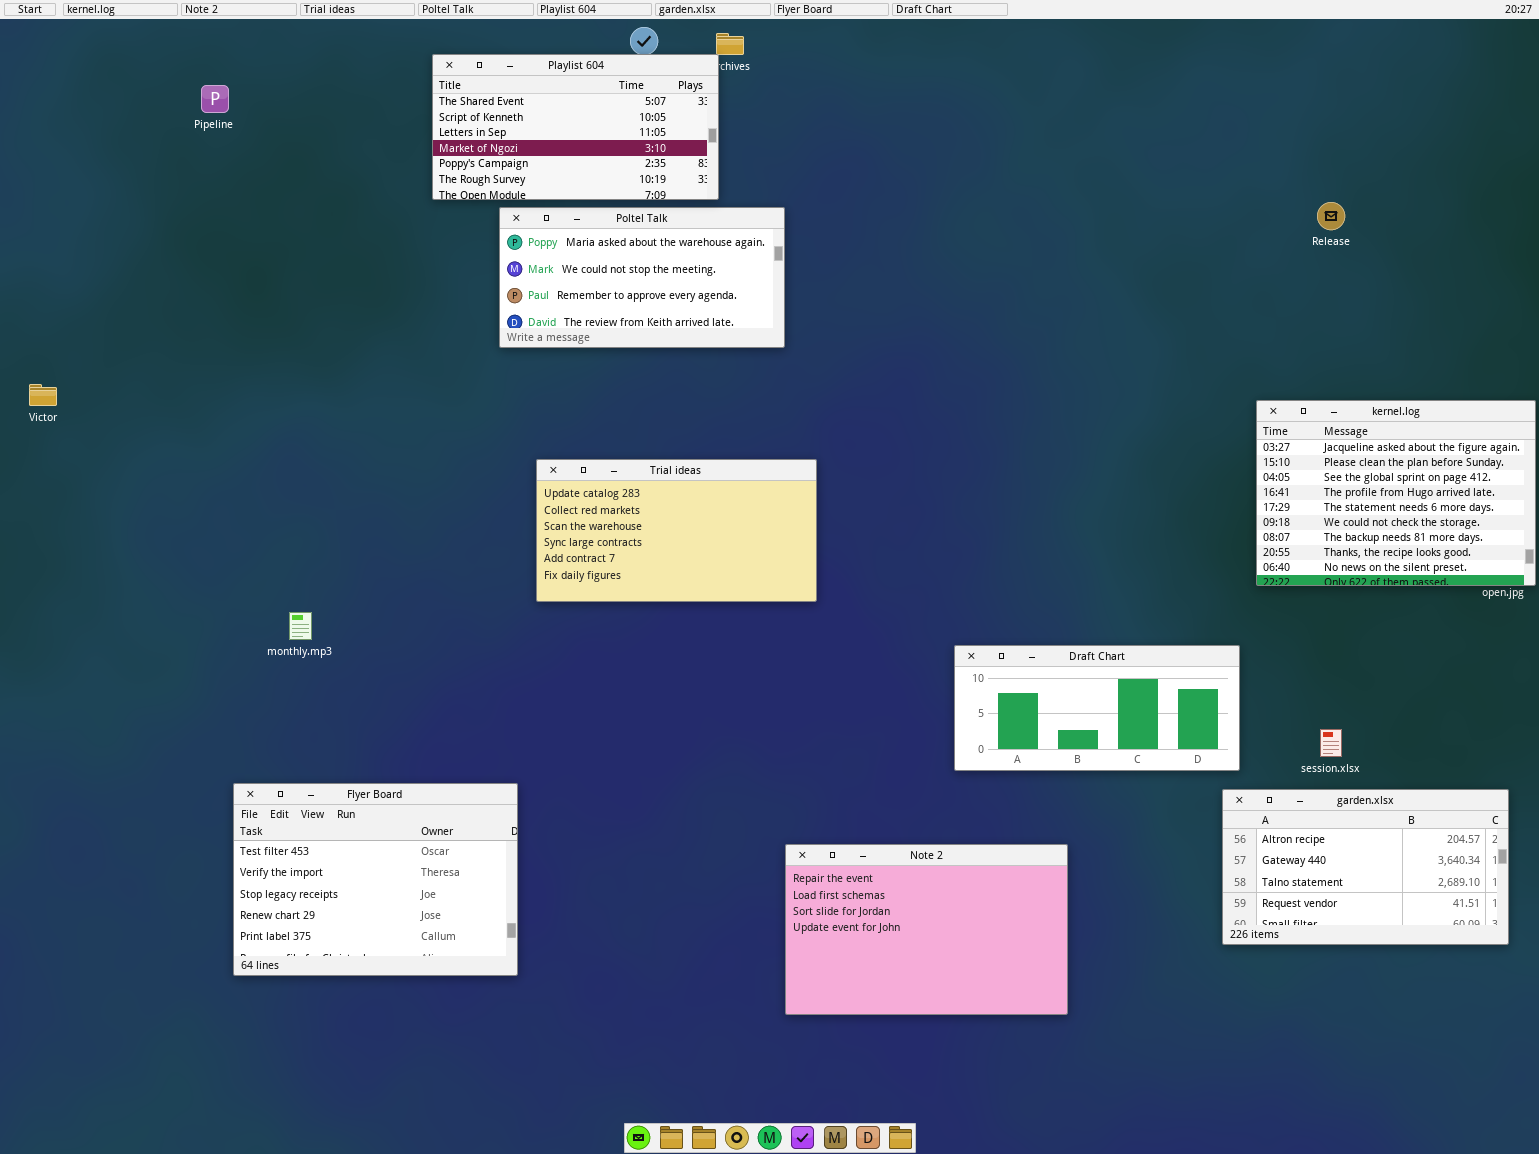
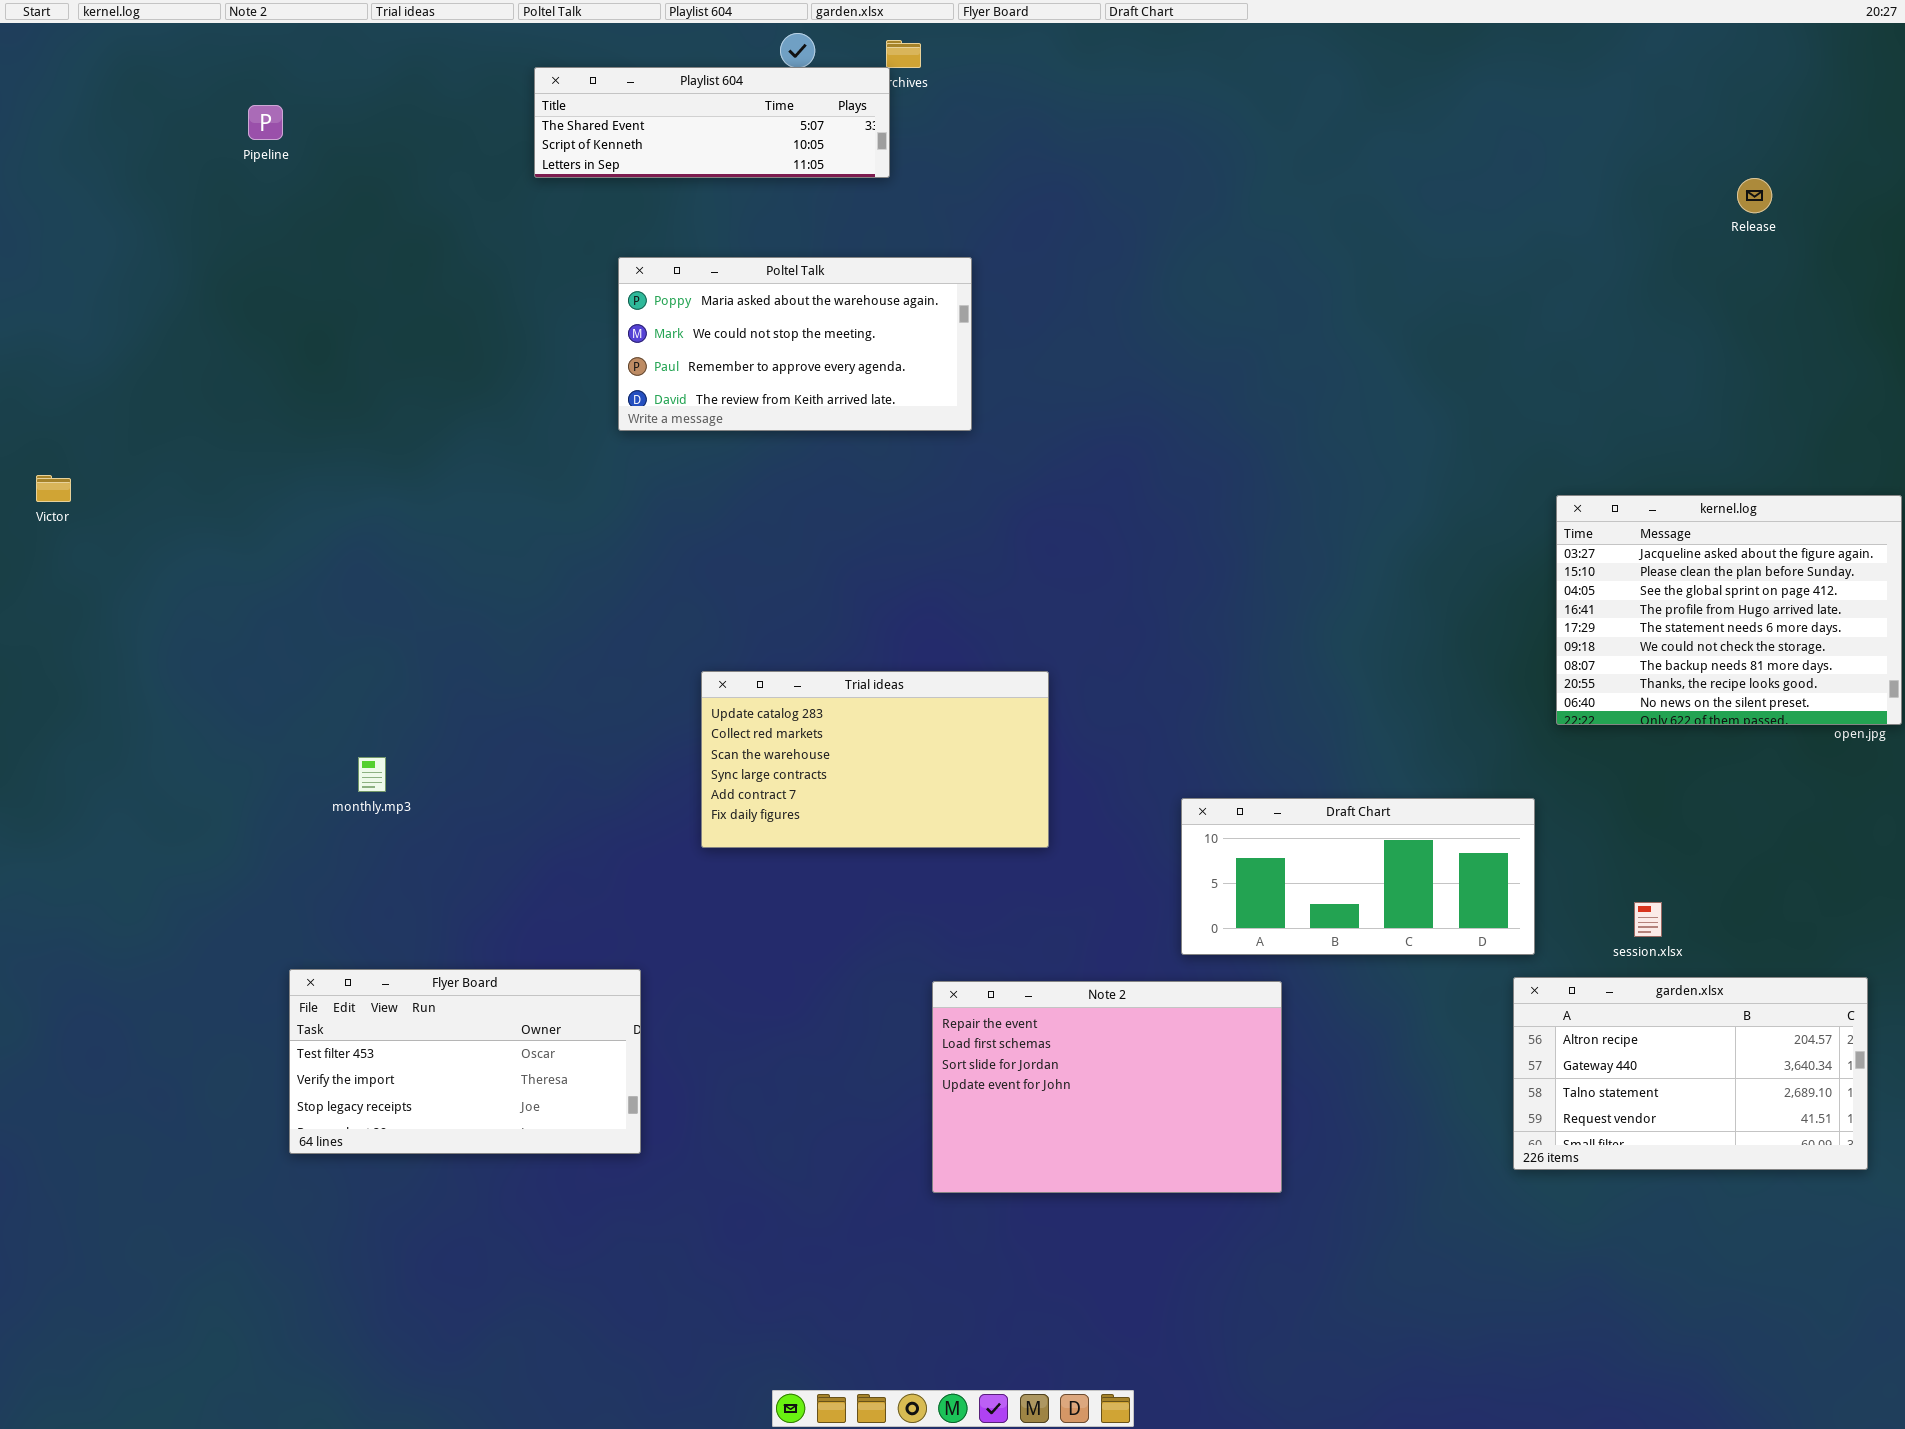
Playlist 604: [432,54,719,200] -> [534,67,890,178], resized
Release: [1317,202,1345,230] -> [1737,178,1772,213], moved
Trial ideas: [536,459,817,602] -> [701,671,1049,848], moved
Flyer Board: [233,783,518,976] -> [289,969,641,1154], resized
Note 2: [785,844,1068,1015] -> [932,981,1282,1193], moved

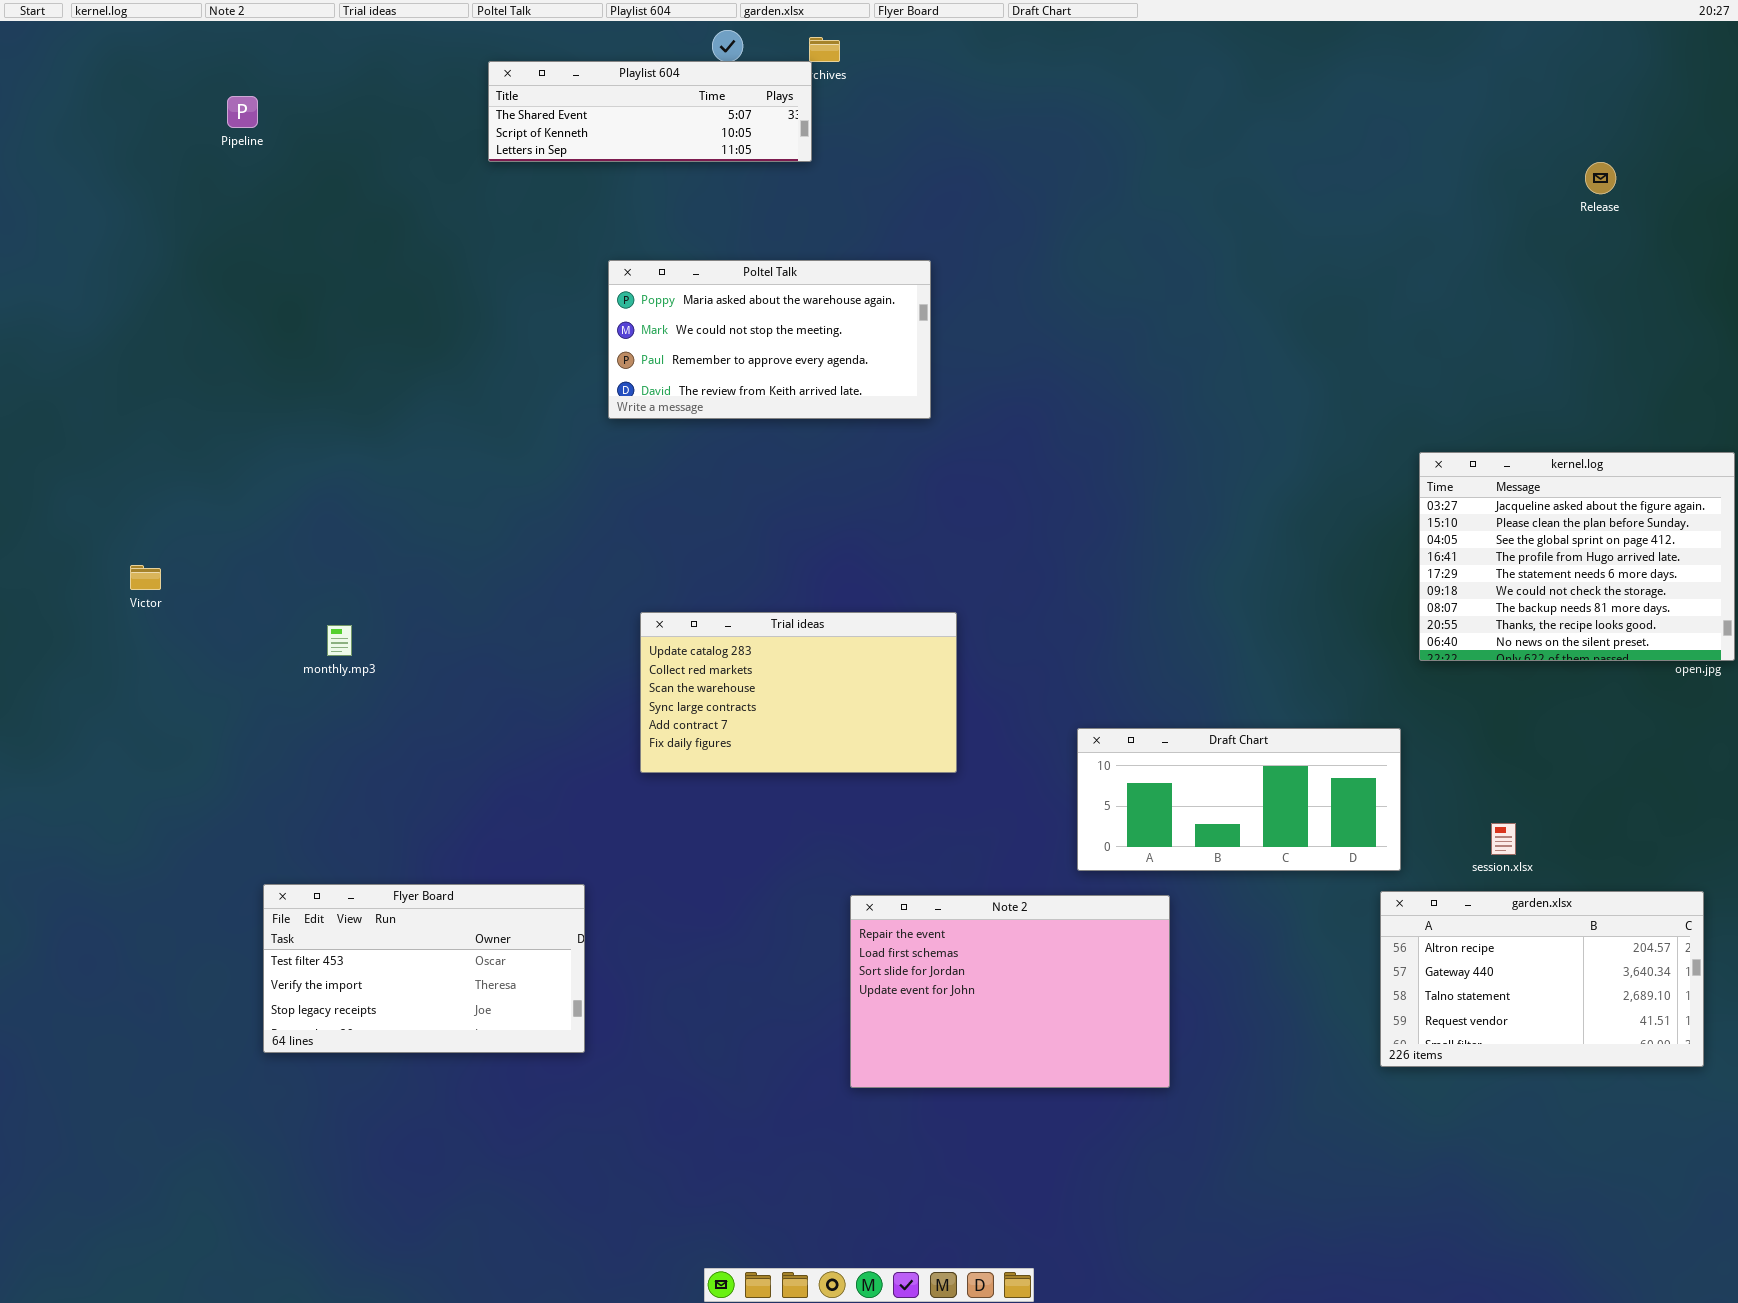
Poltel Talk: [618,257,972,431] -> [608,260,931,419], moved
Victor: [36,475,71,502] -> [130,565,161,590], moved
monthly.mp3: [358,757,386,792] -> [327,625,352,656], moved

